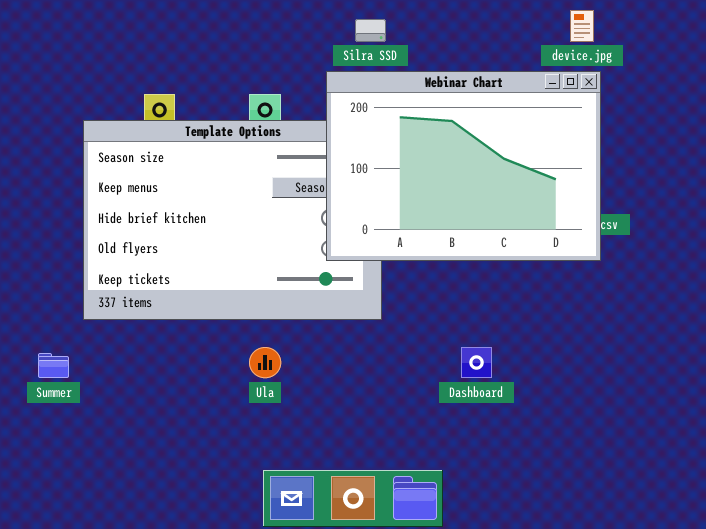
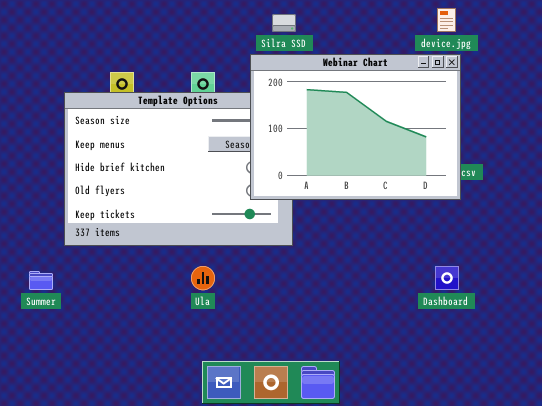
Dashboard: [461,347,492,378] -> [435,266,459,290], moved

